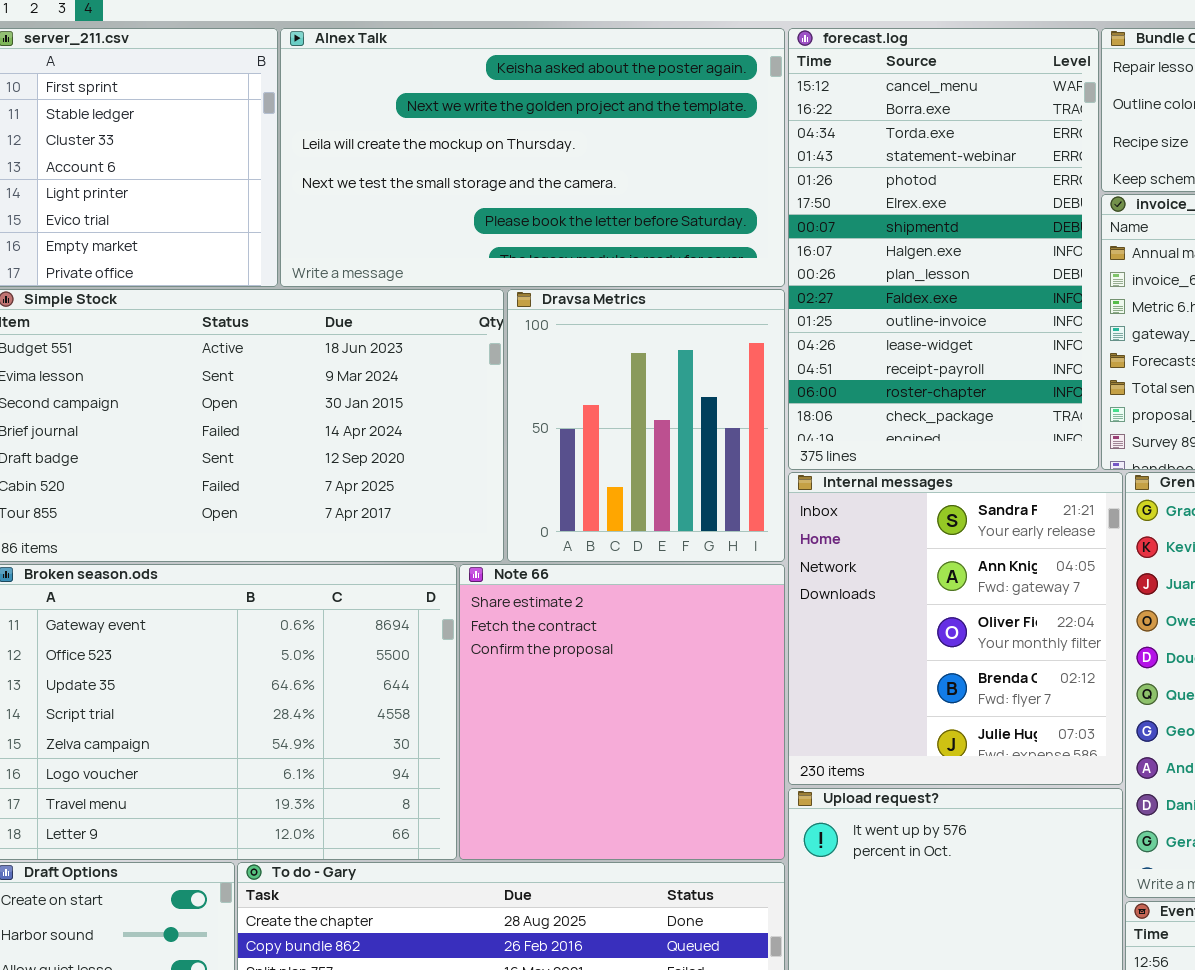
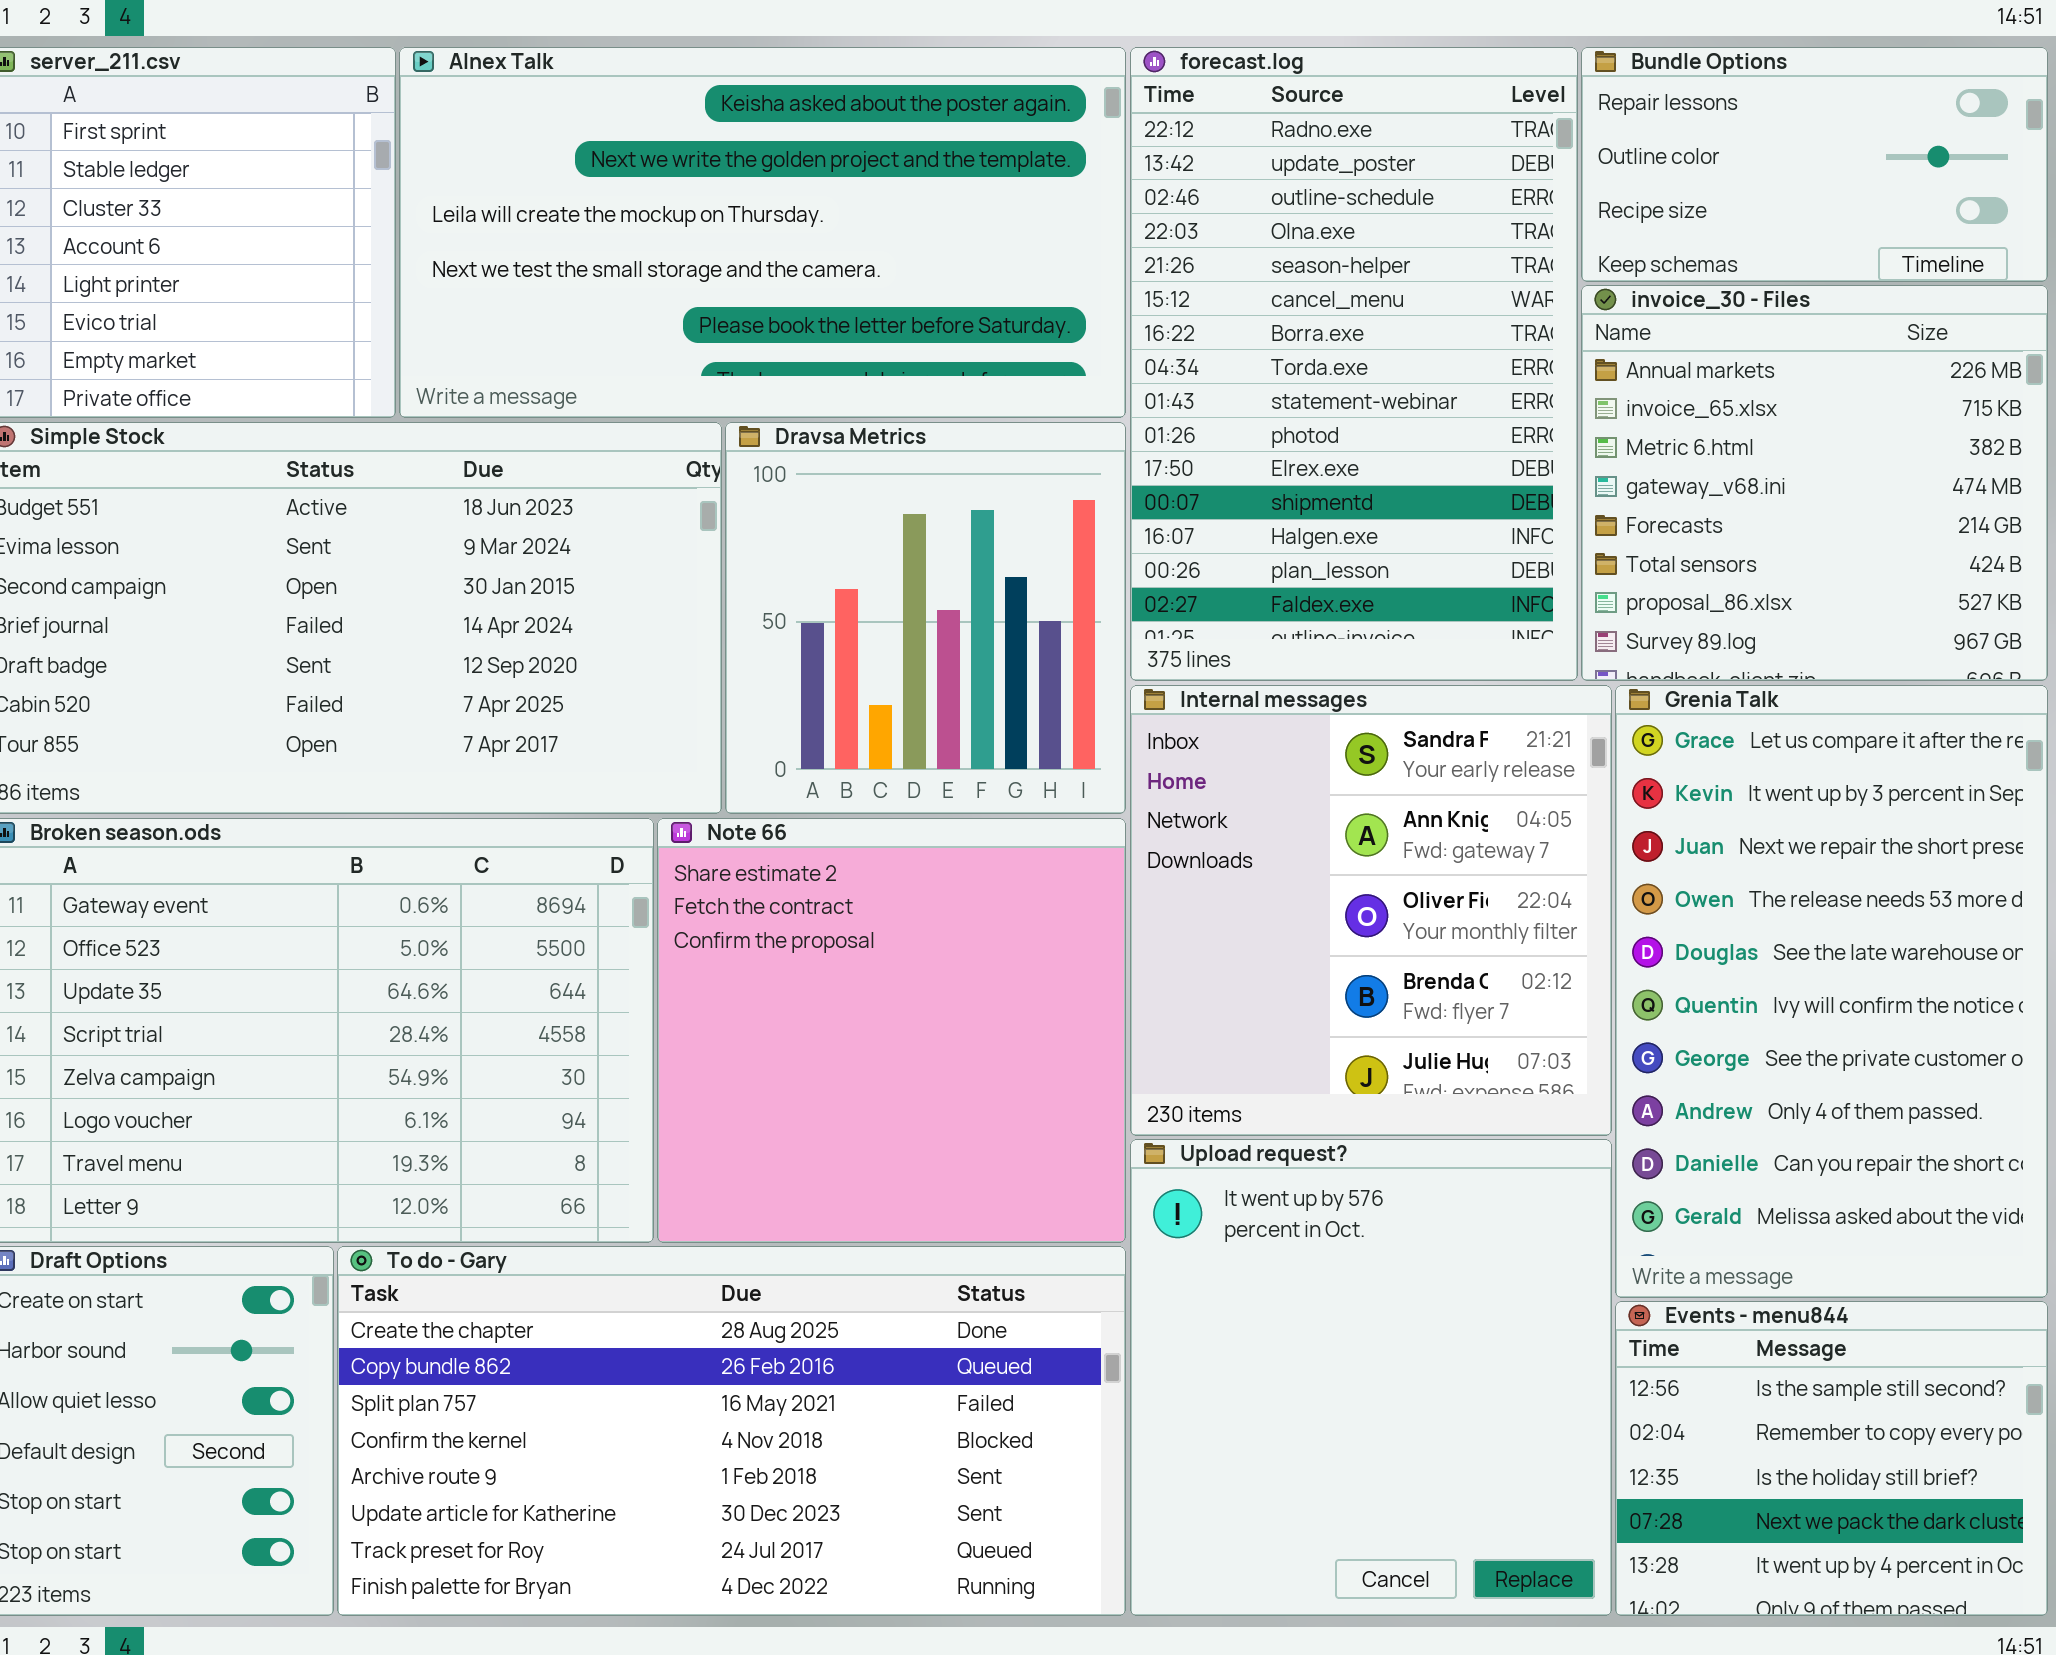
forecast.log: [788,28,1099,470] -> [1130,47,1578,681], scrolled up 5 rows

